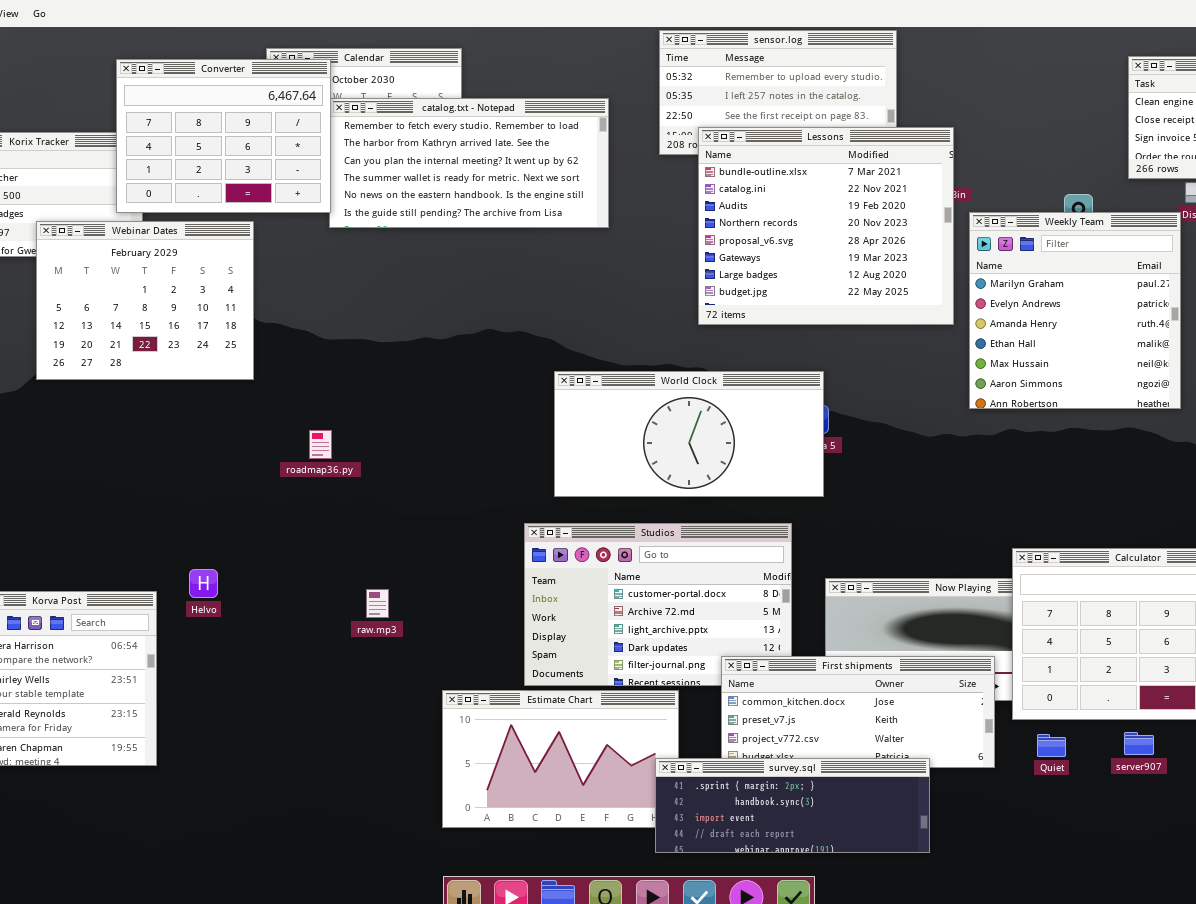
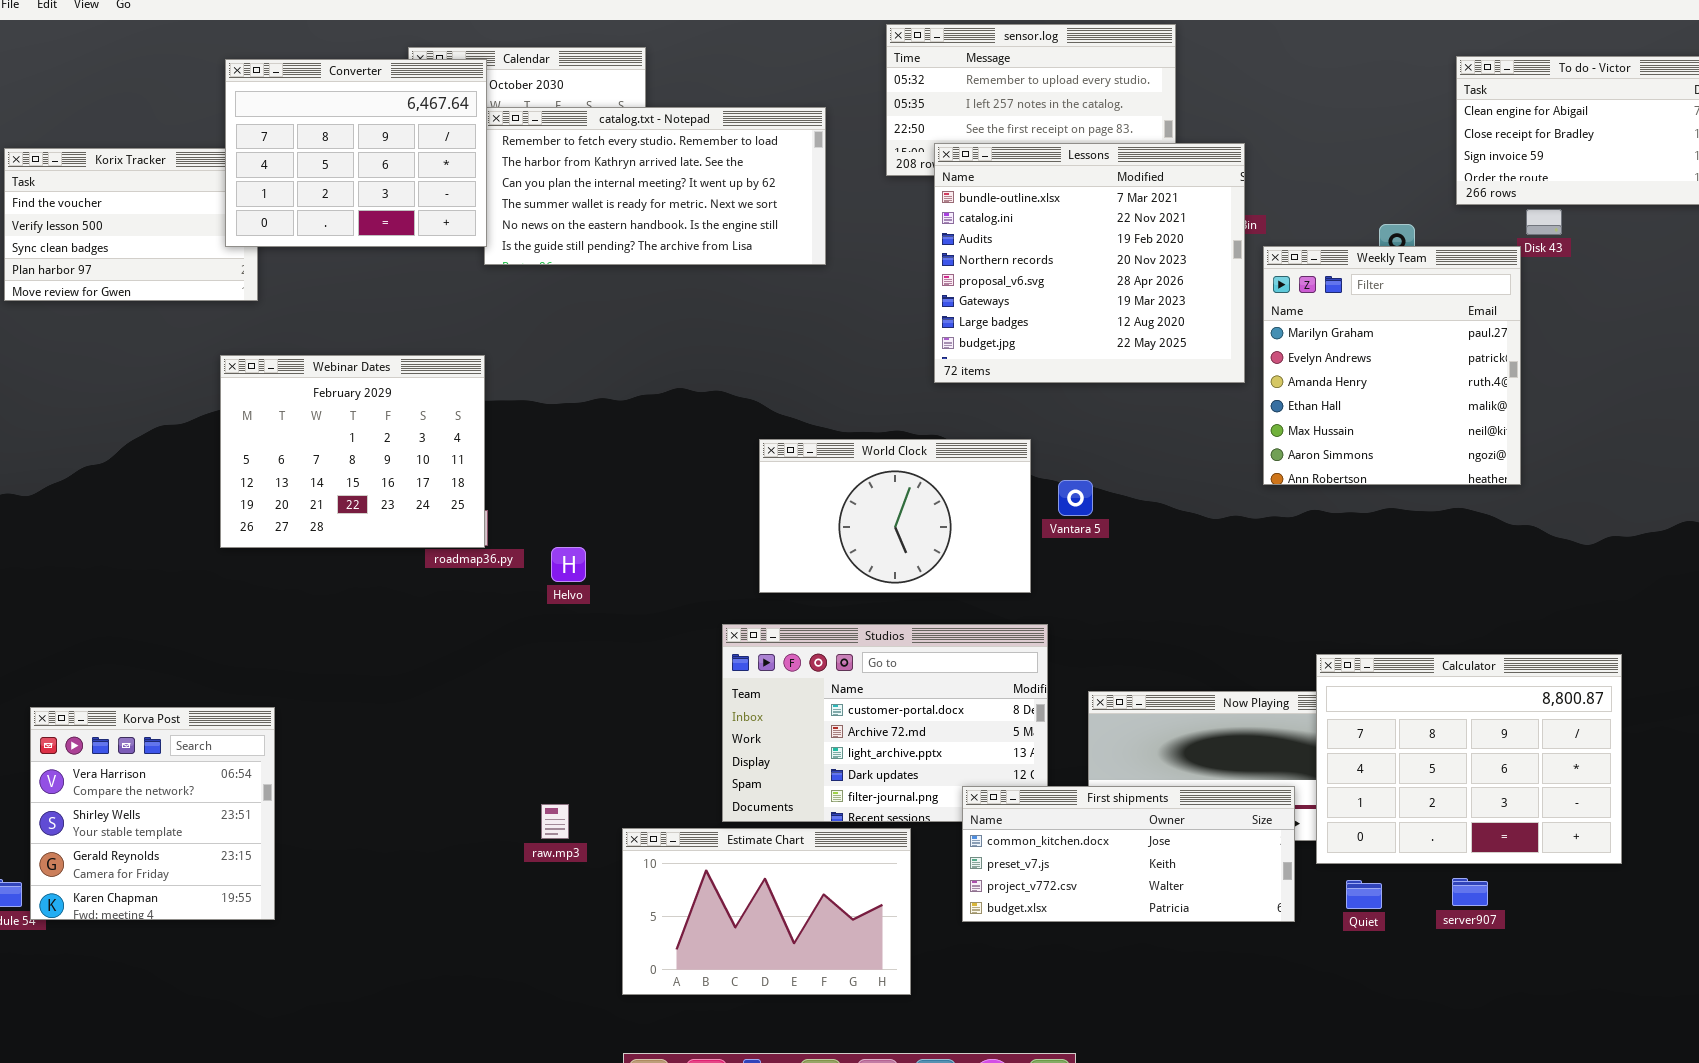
Webinar Dates: [36,221,254,380] -> [220,355,485,548], moved
World Clock: [554,371,824,497] -> [759,439,1031,593], resized
Helvo: [189,569,218,598] -> [551,547,586,582], moved
raw.mp3: [366,589,389,618] -> [541,804,569,839], moved
survey.sql: [655,758,930,853] -> none, closed

